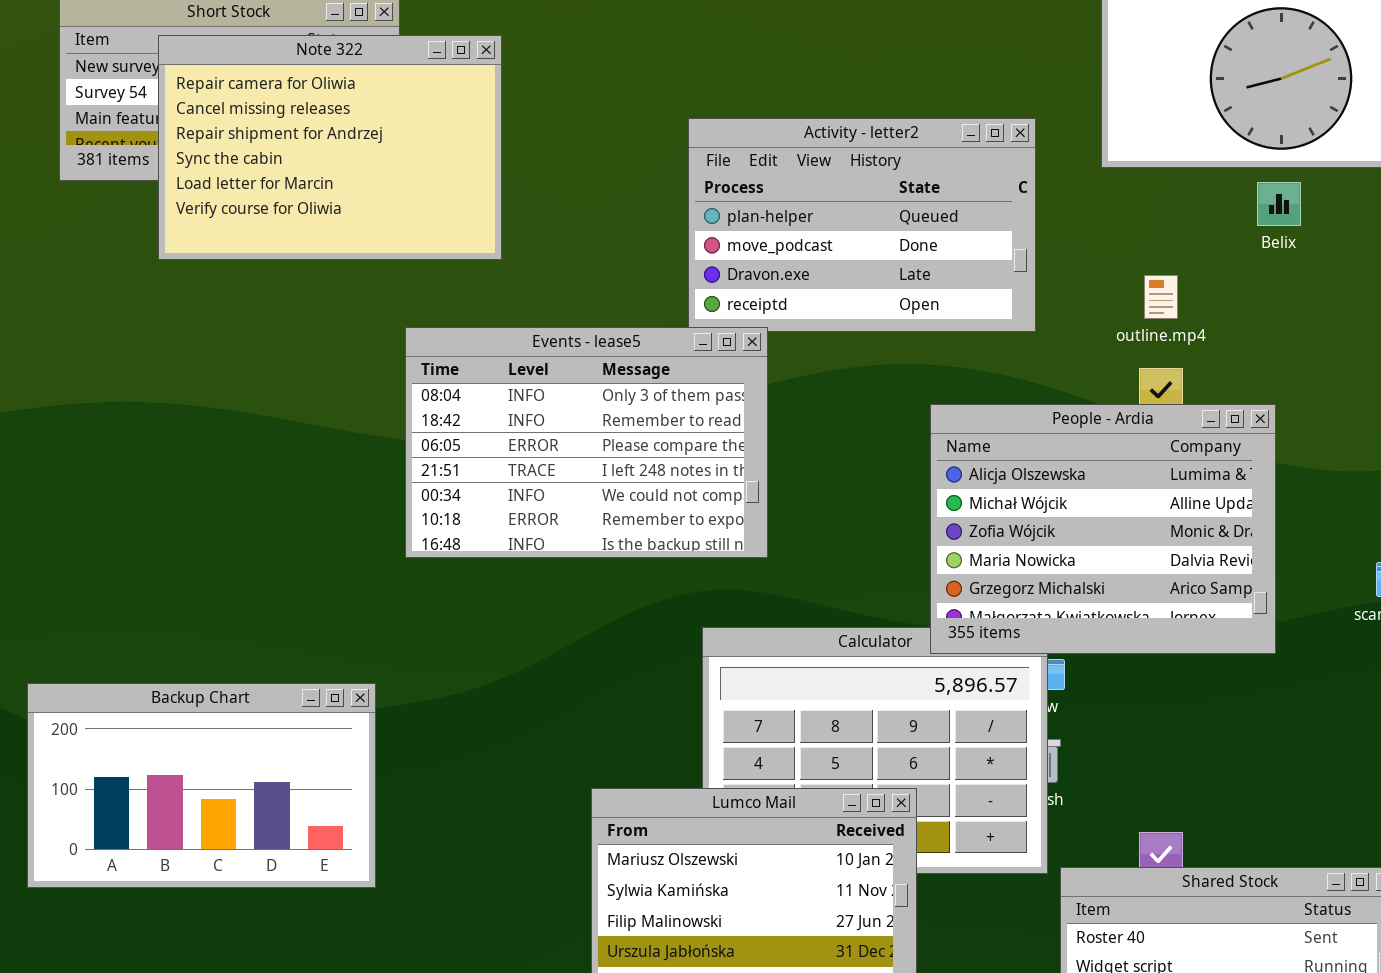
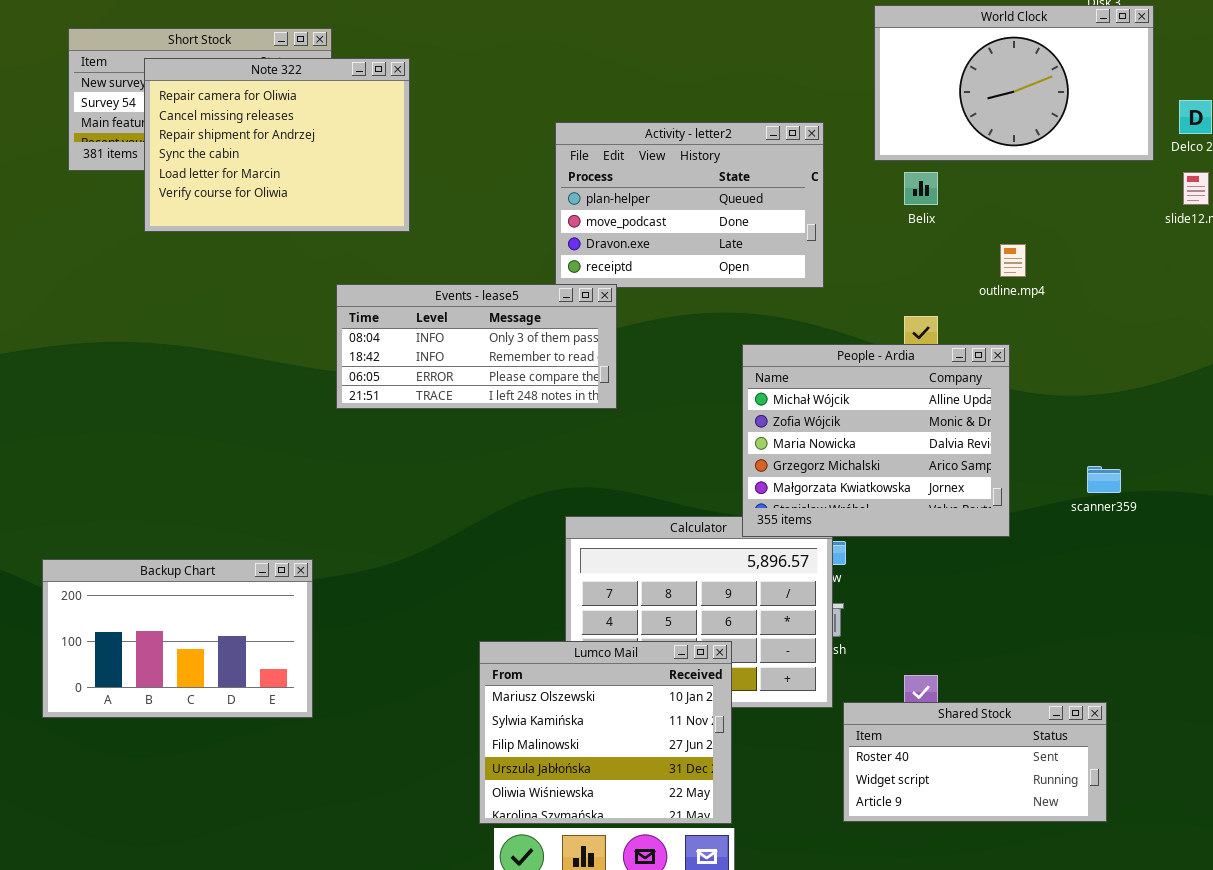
Belix: [1257,182,1301,226] -> [904,172,938,205], moved
outline.mp4: [1144,275,1178,319] -> [1000,244,1026,277], moved
Events - lease5: [405,327,768,558] -> [336,284,617,409], resized
People - Ardia: [930,404,1276,654] -> [742,344,1010,537], scrolled down 1 row

